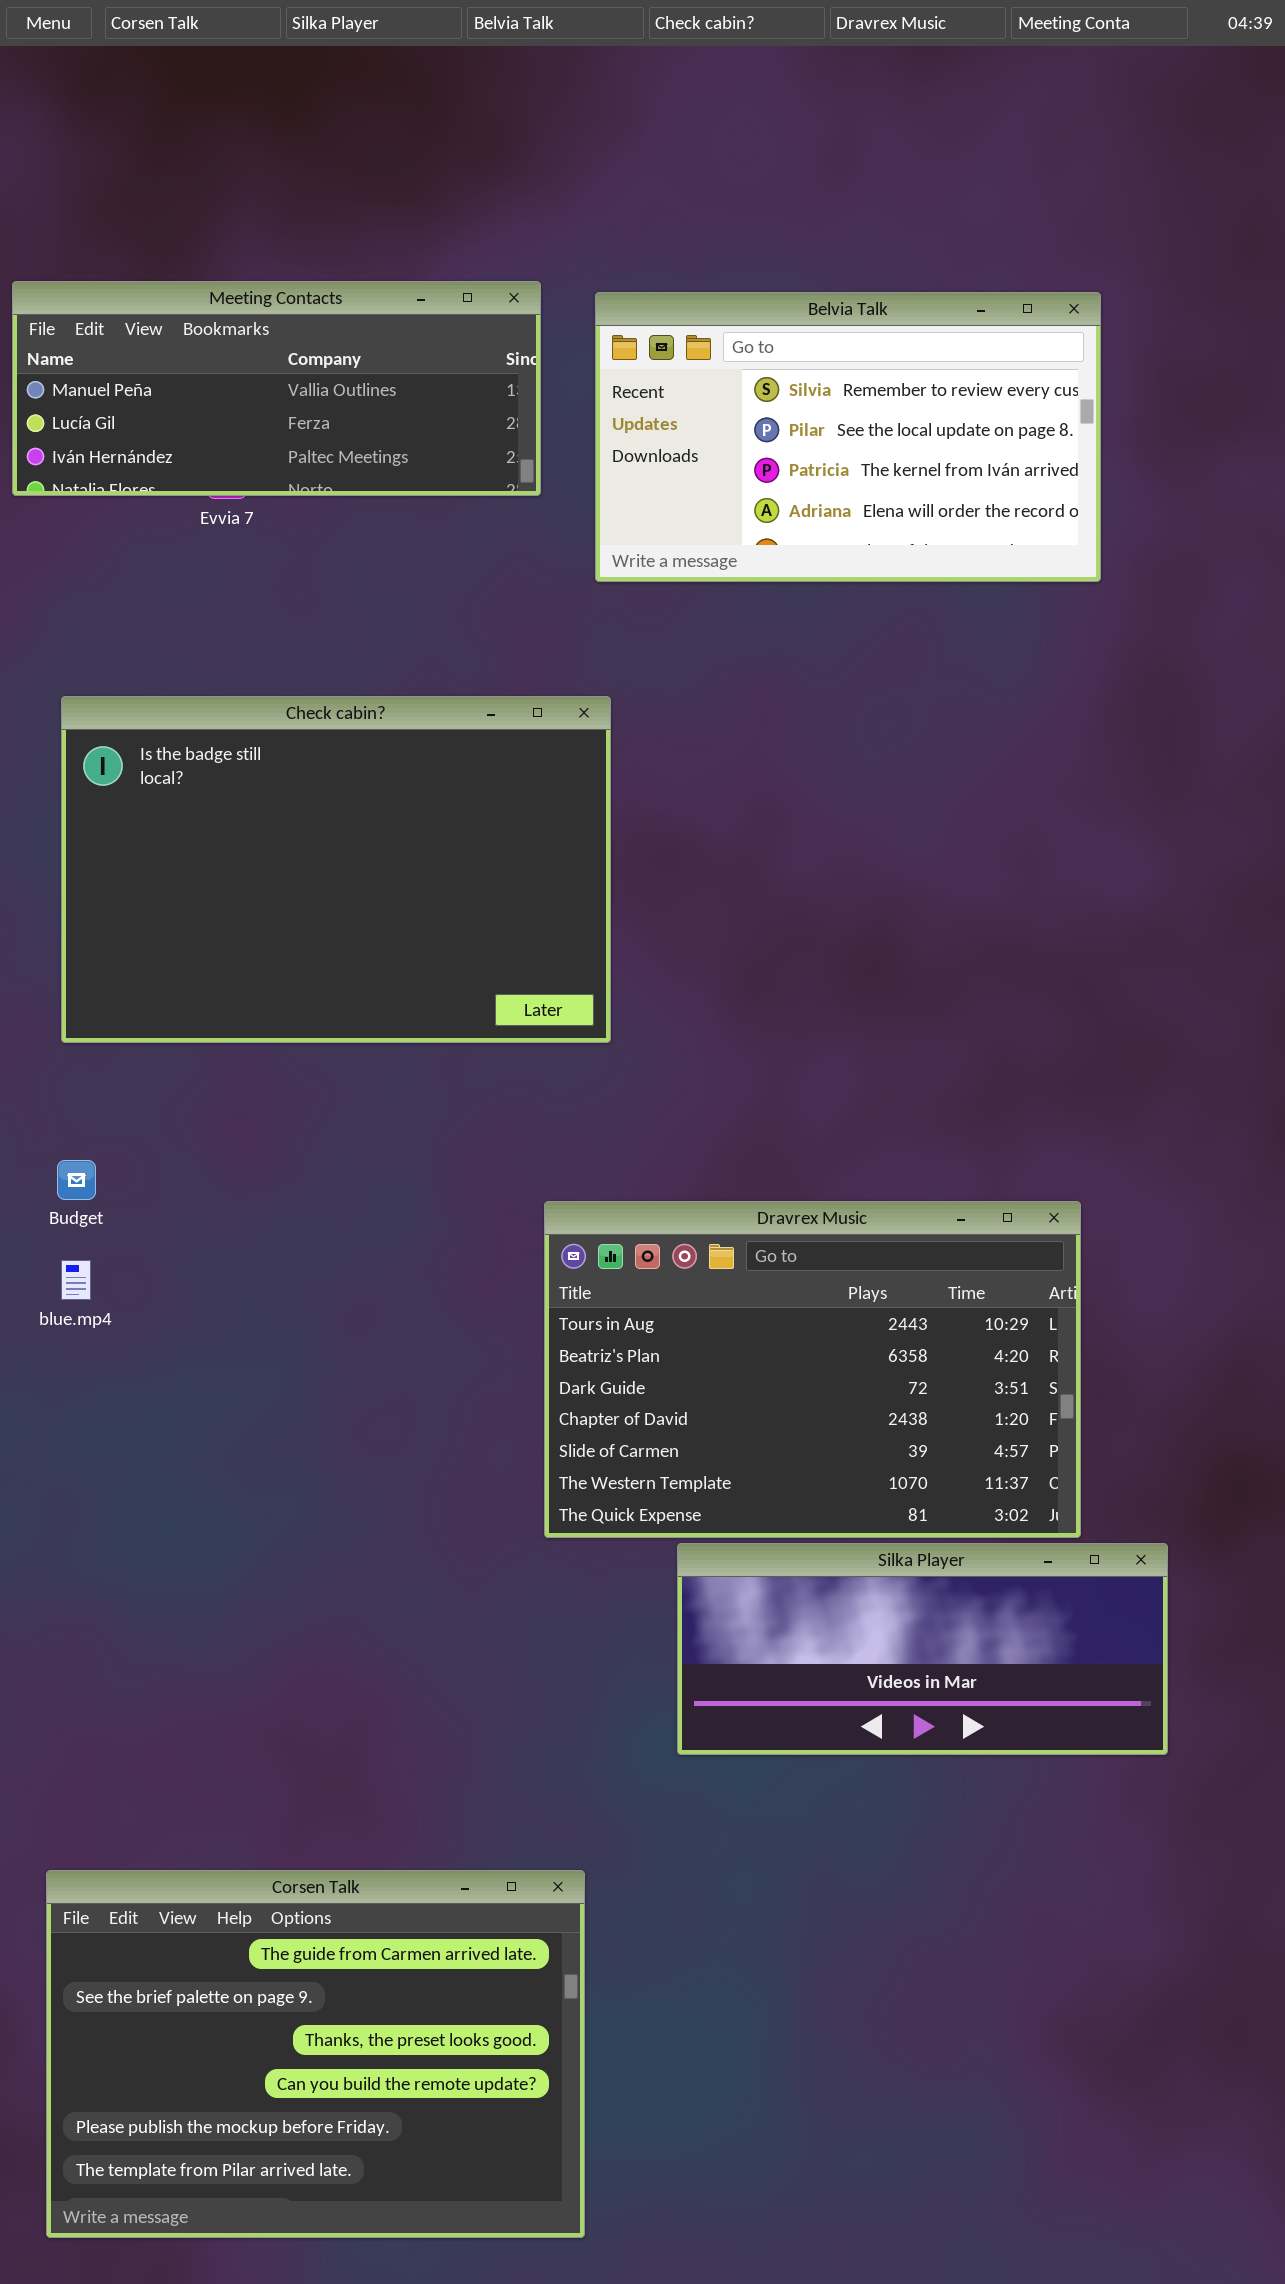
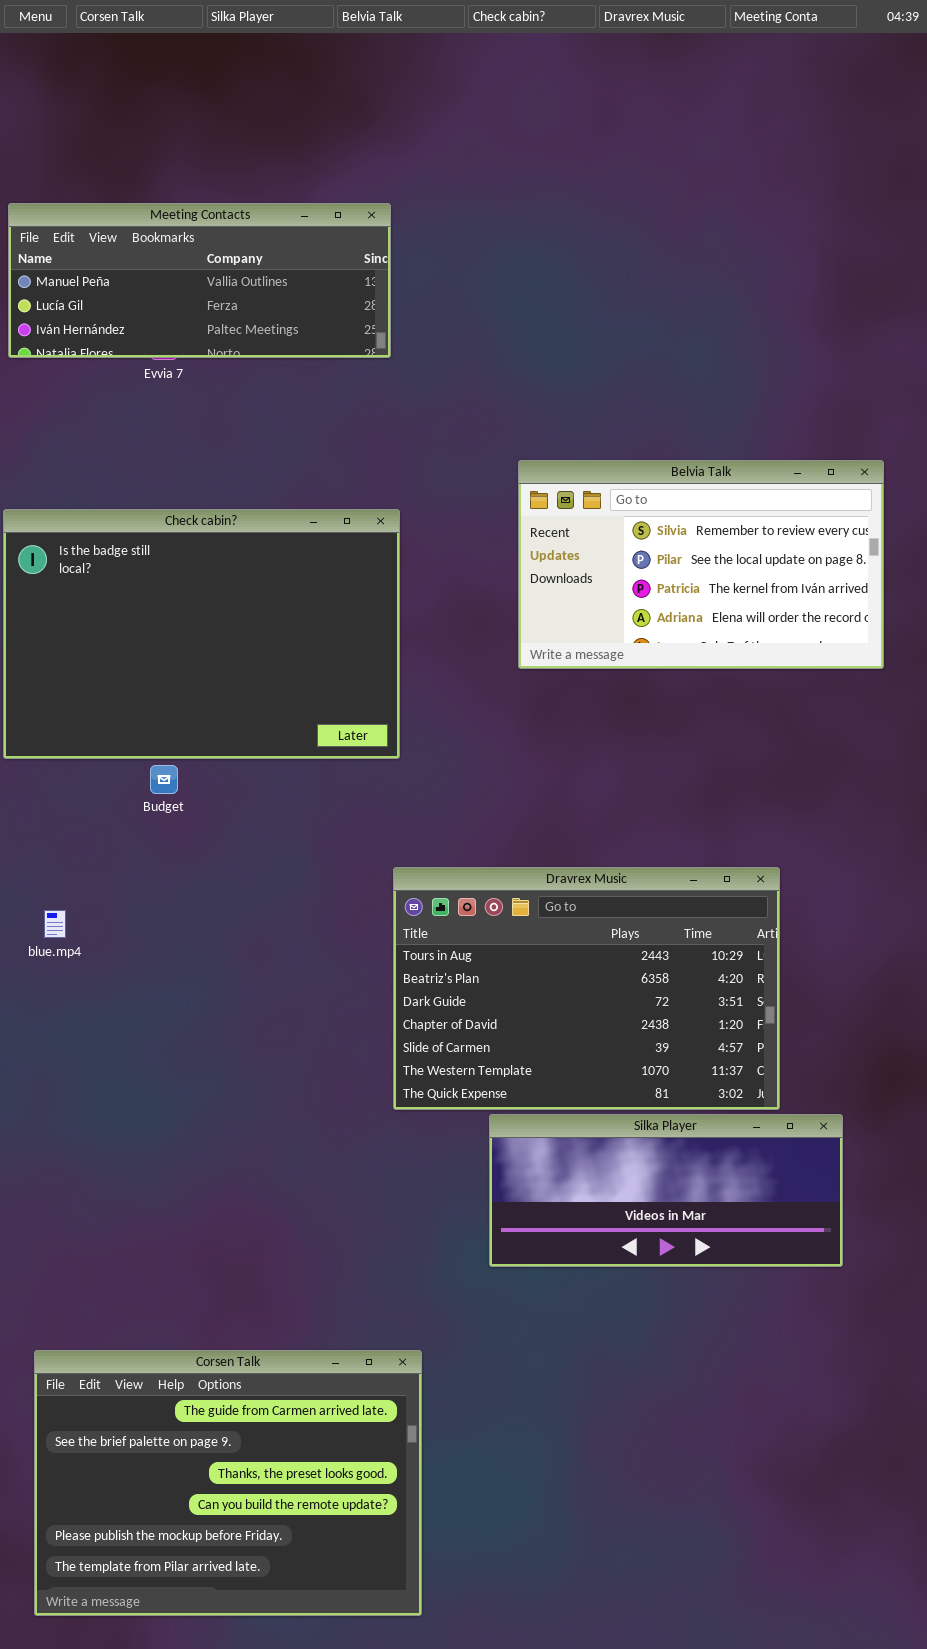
Belvia Talk: [595,292,1101,582] -> [518,460,884,669], moved
Check cabin?: [61,696,611,1043] -> [3,509,400,759], moved
Budget: [57,1160,96,1200] -> [150,765,178,794], moved

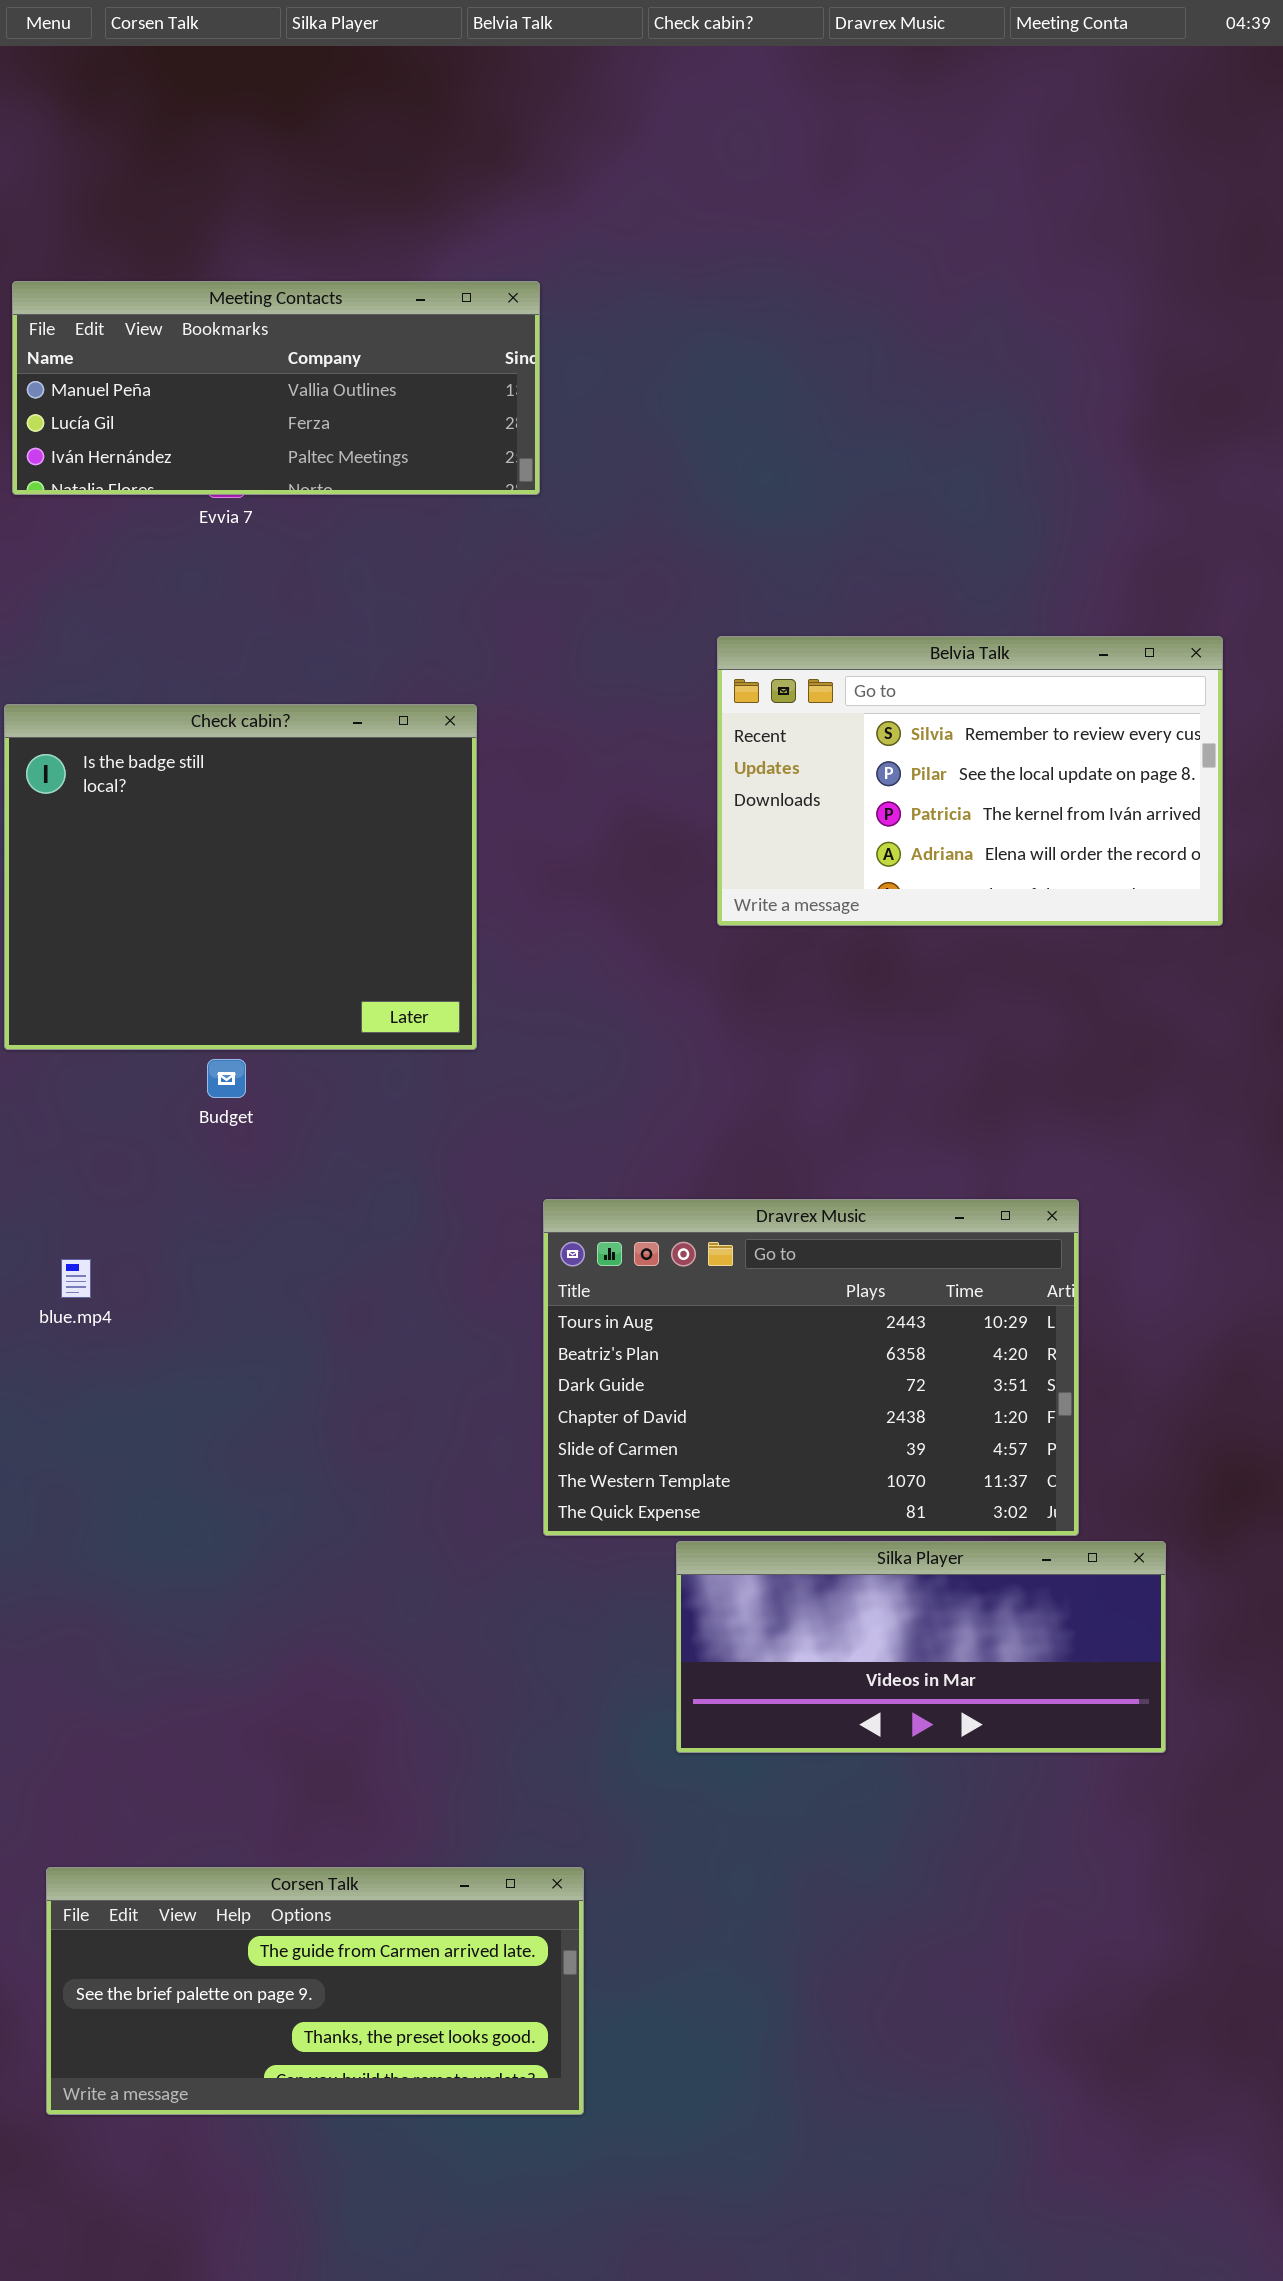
Check cabin?: [3,509,400,759] -> [4,704,477,1050], resized
Corsen Talk: [34,1350,422,1616] -> [46,1867,584,2115], resized

